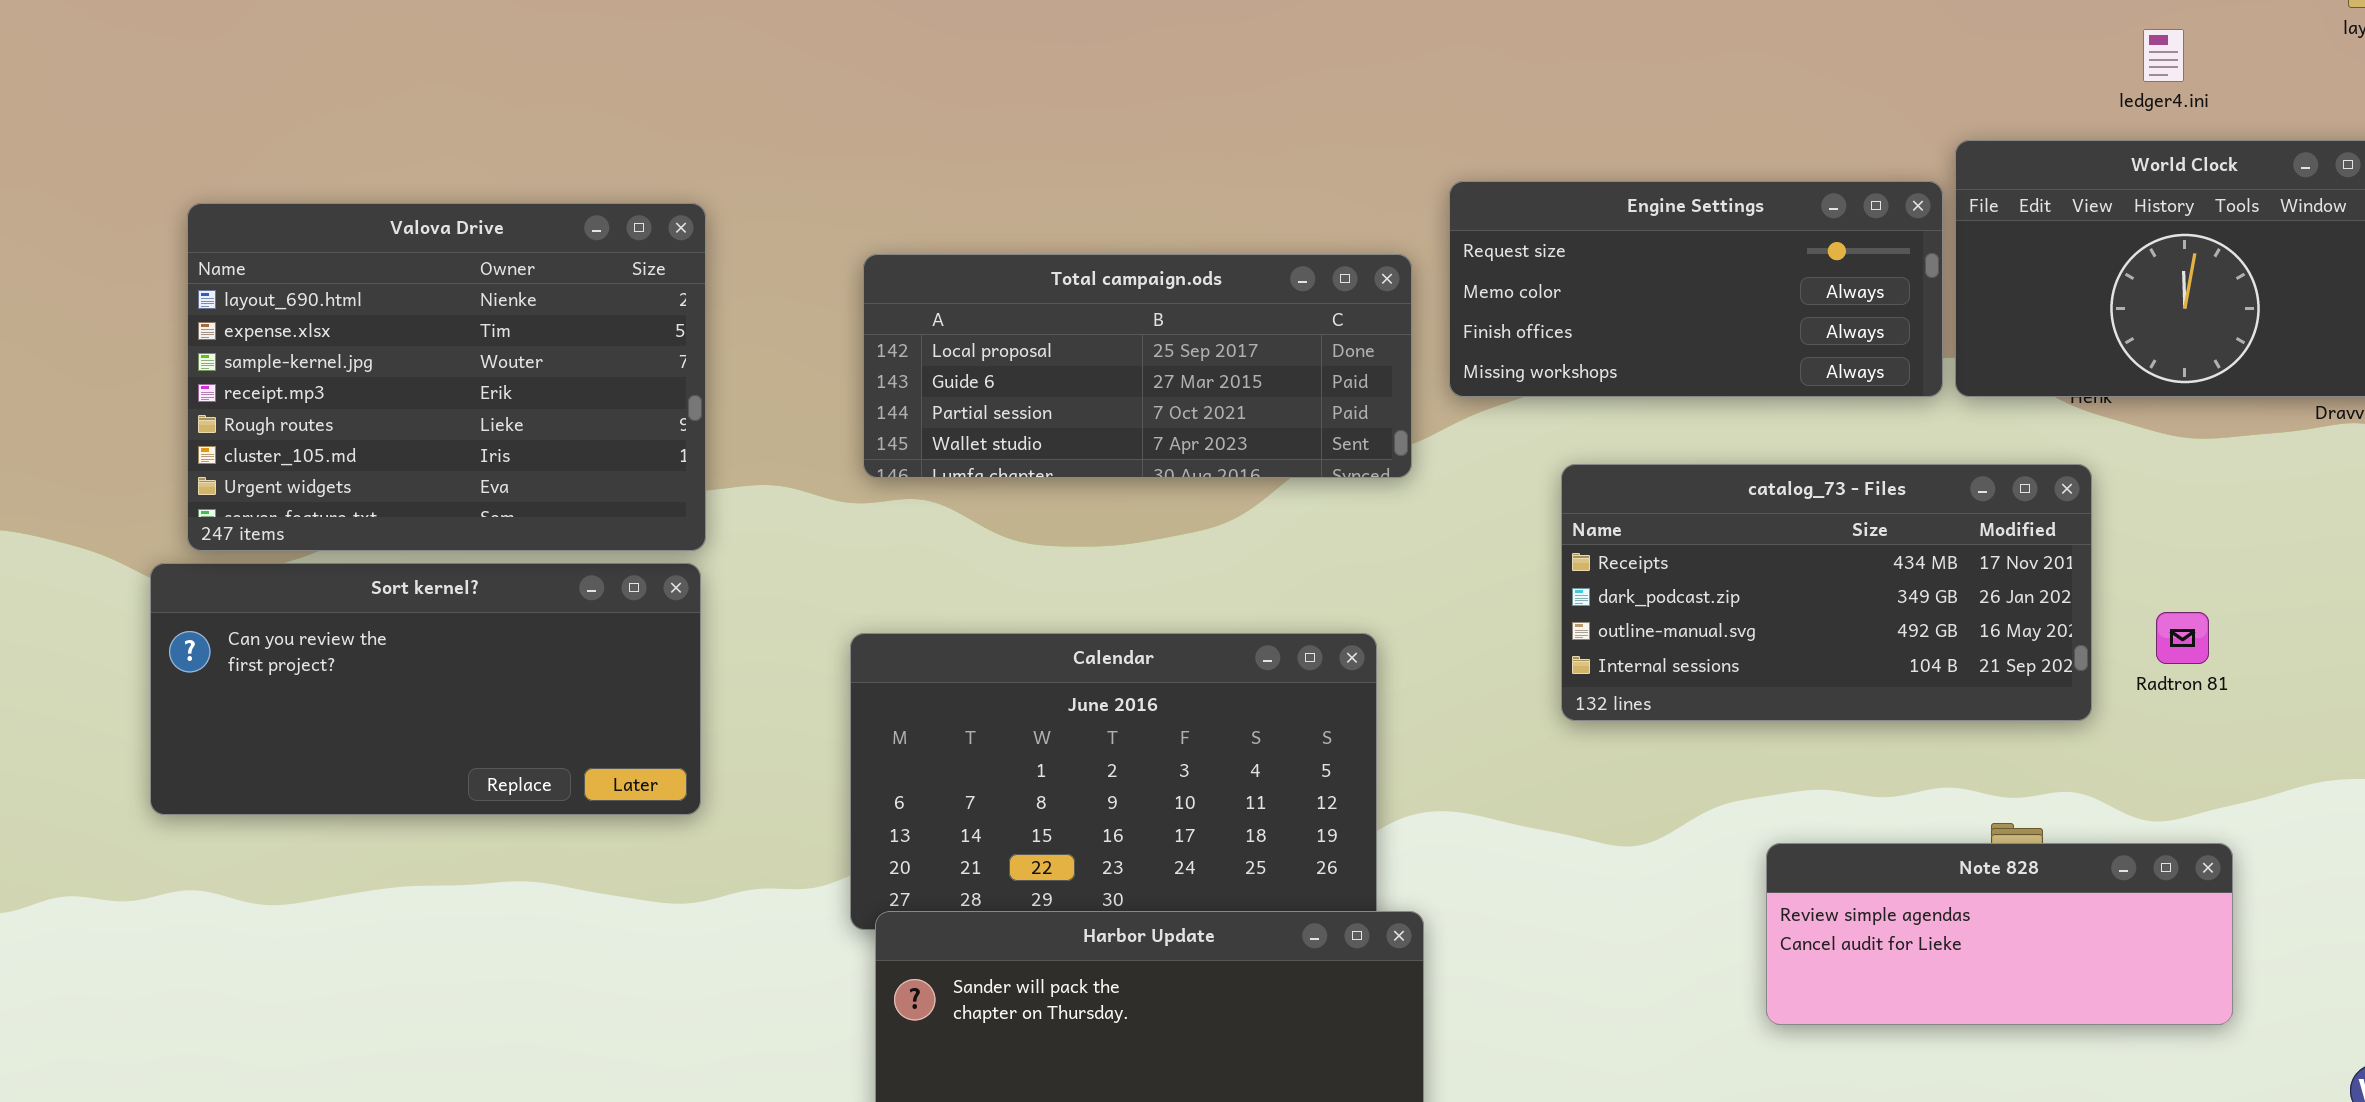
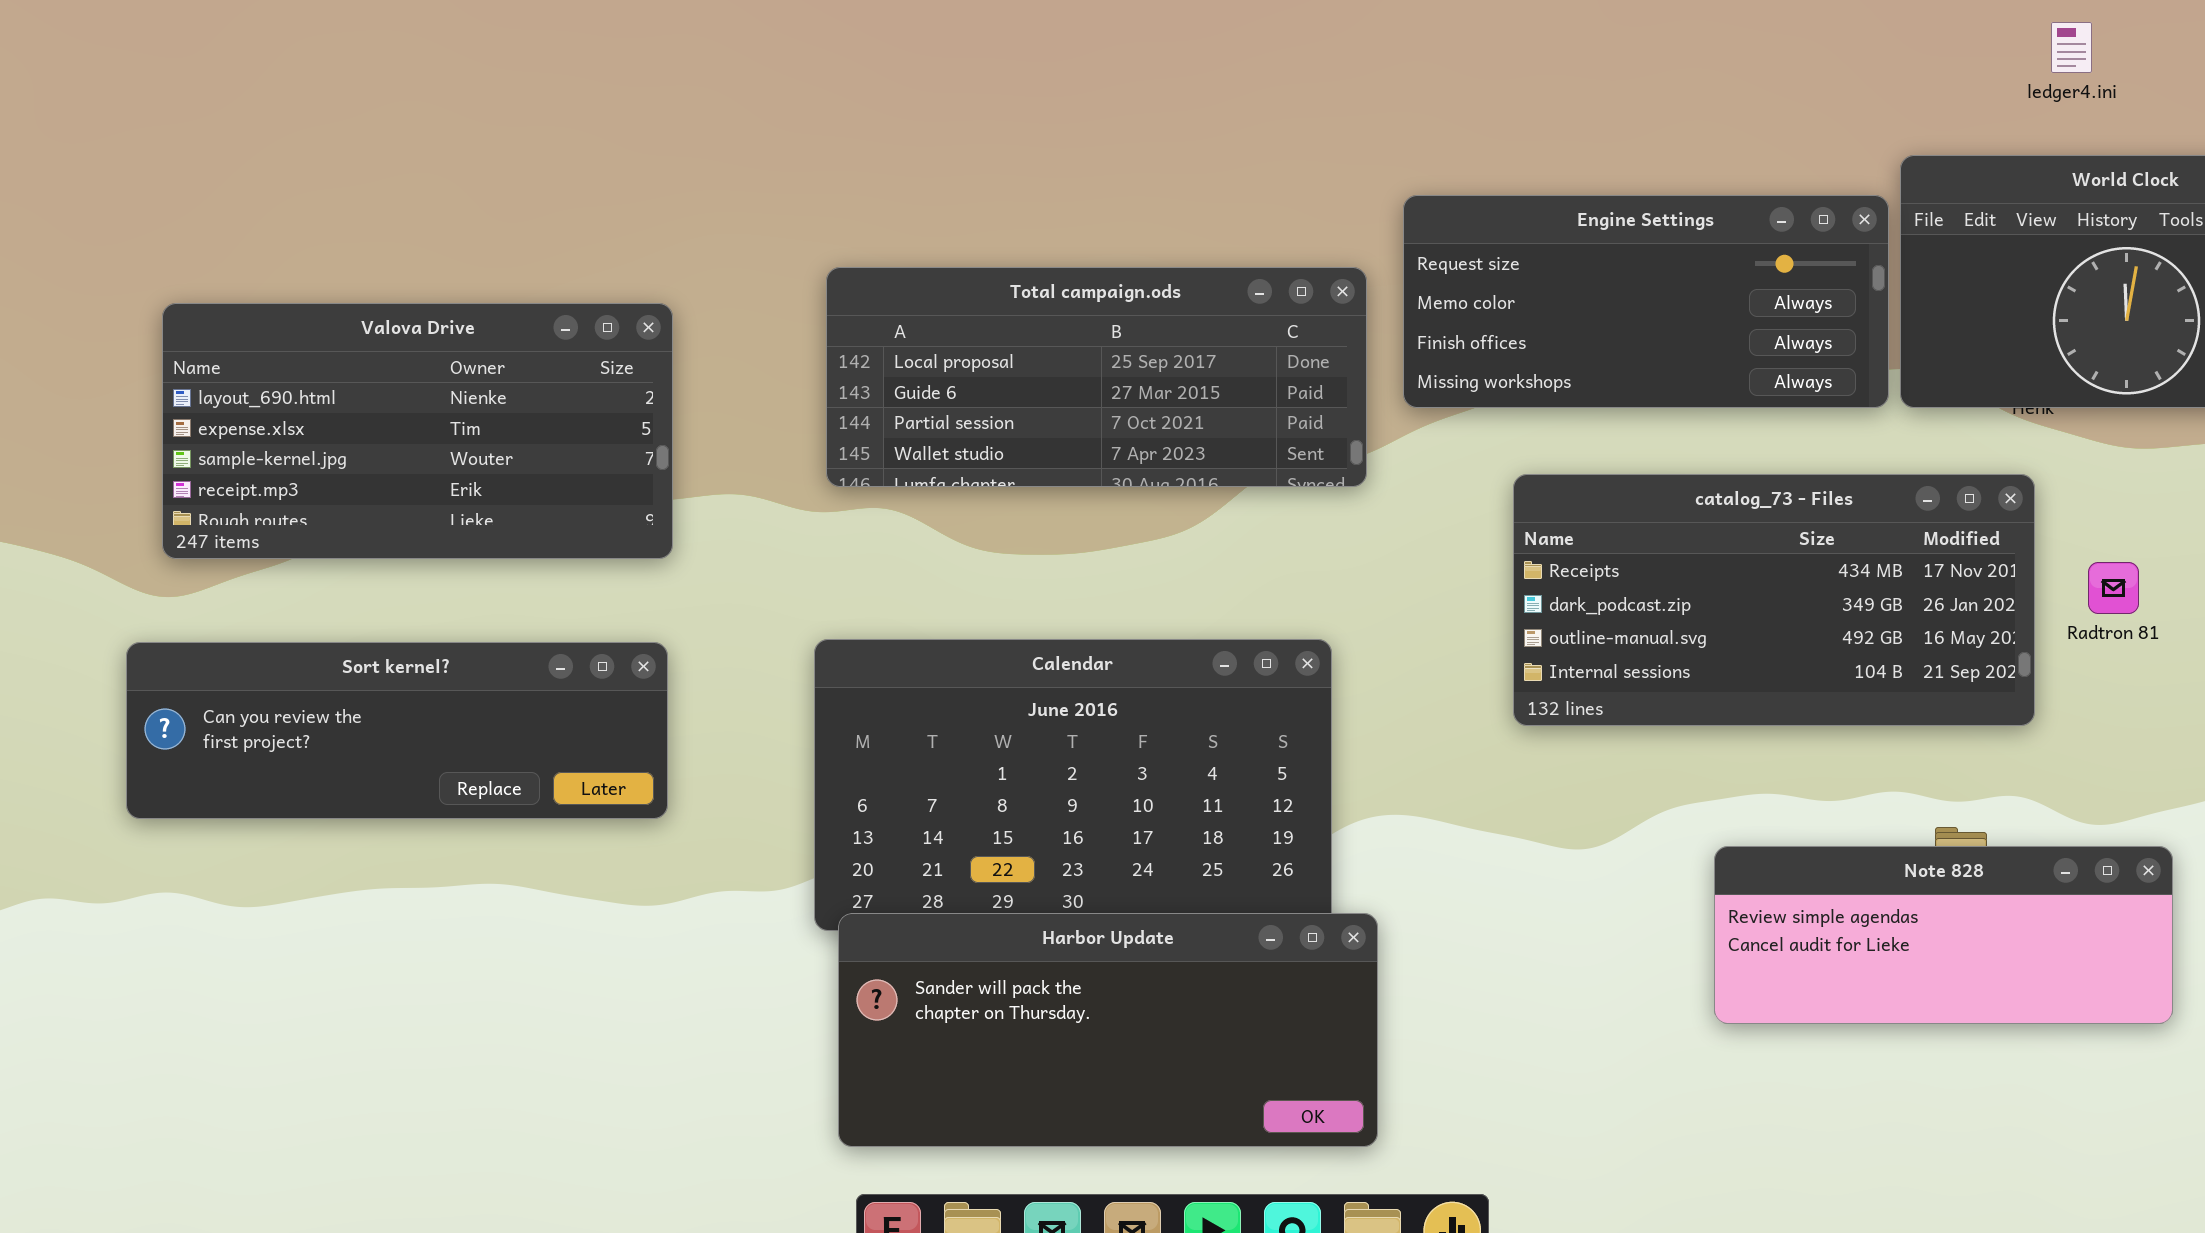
ledger4.ini: [2143,29,2184,82] -> [2051,22,2092,73], moved
Valova Drive: [187,203,706,551] -> [162,303,673,559], resized
Sort kernel?: [150,563,701,815] -> [126,642,668,819], resized
Radtron 81: [2156,612,2209,664] -> [2088,562,2139,614], moved

